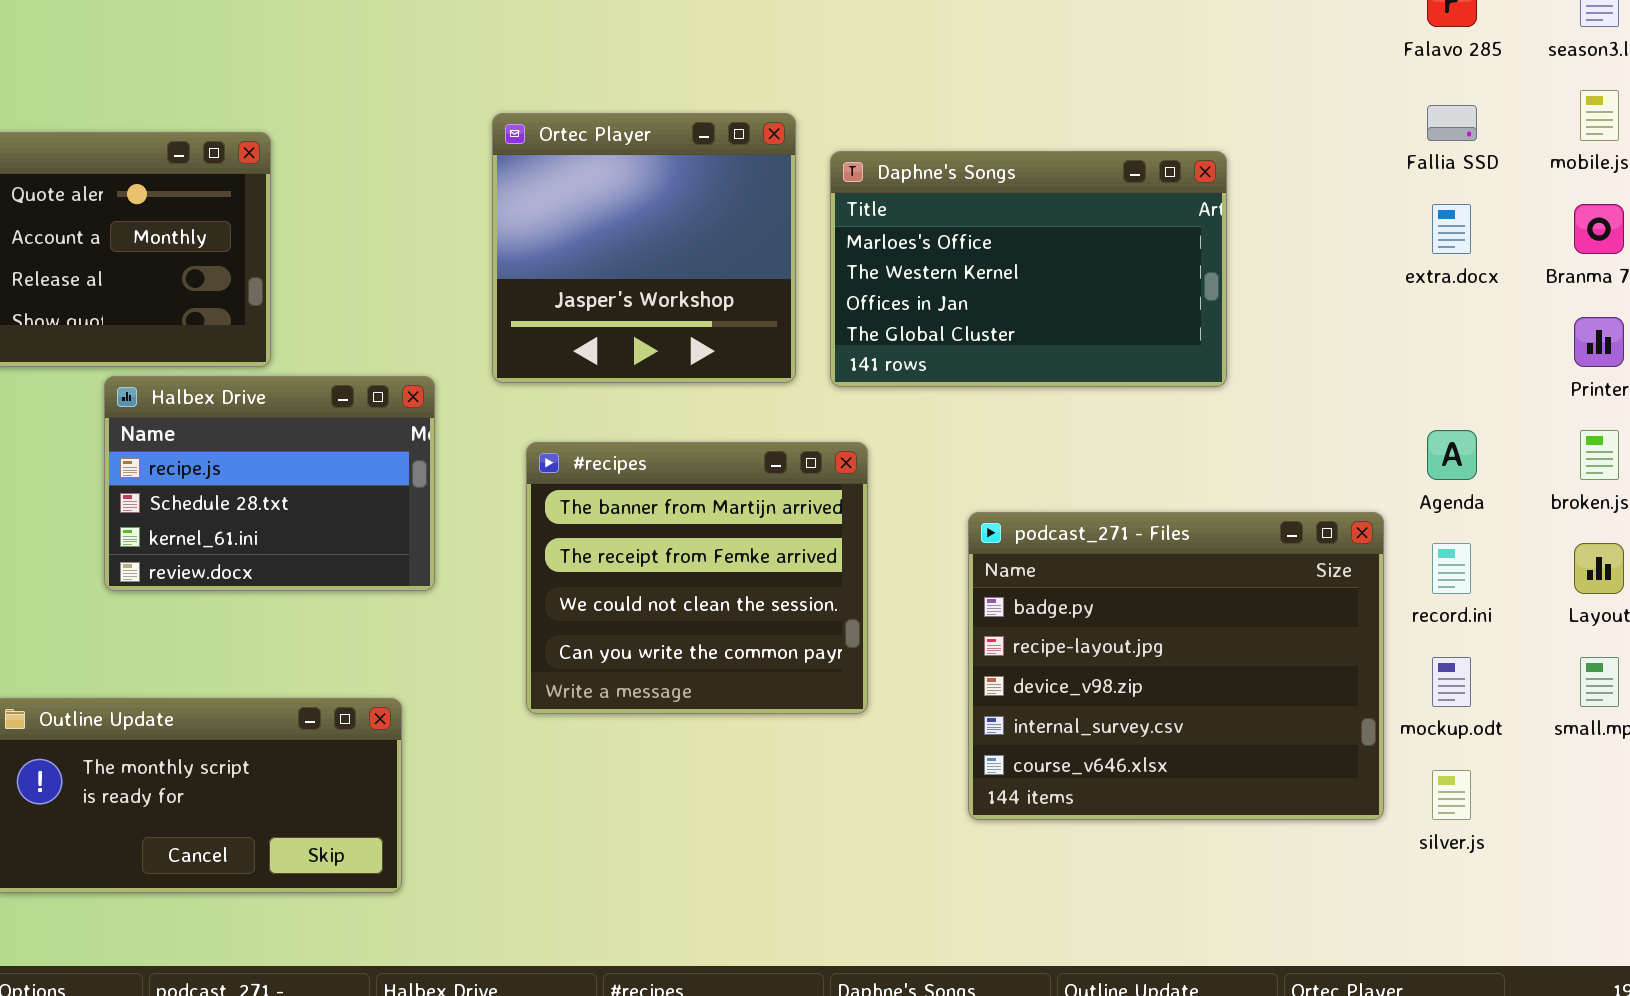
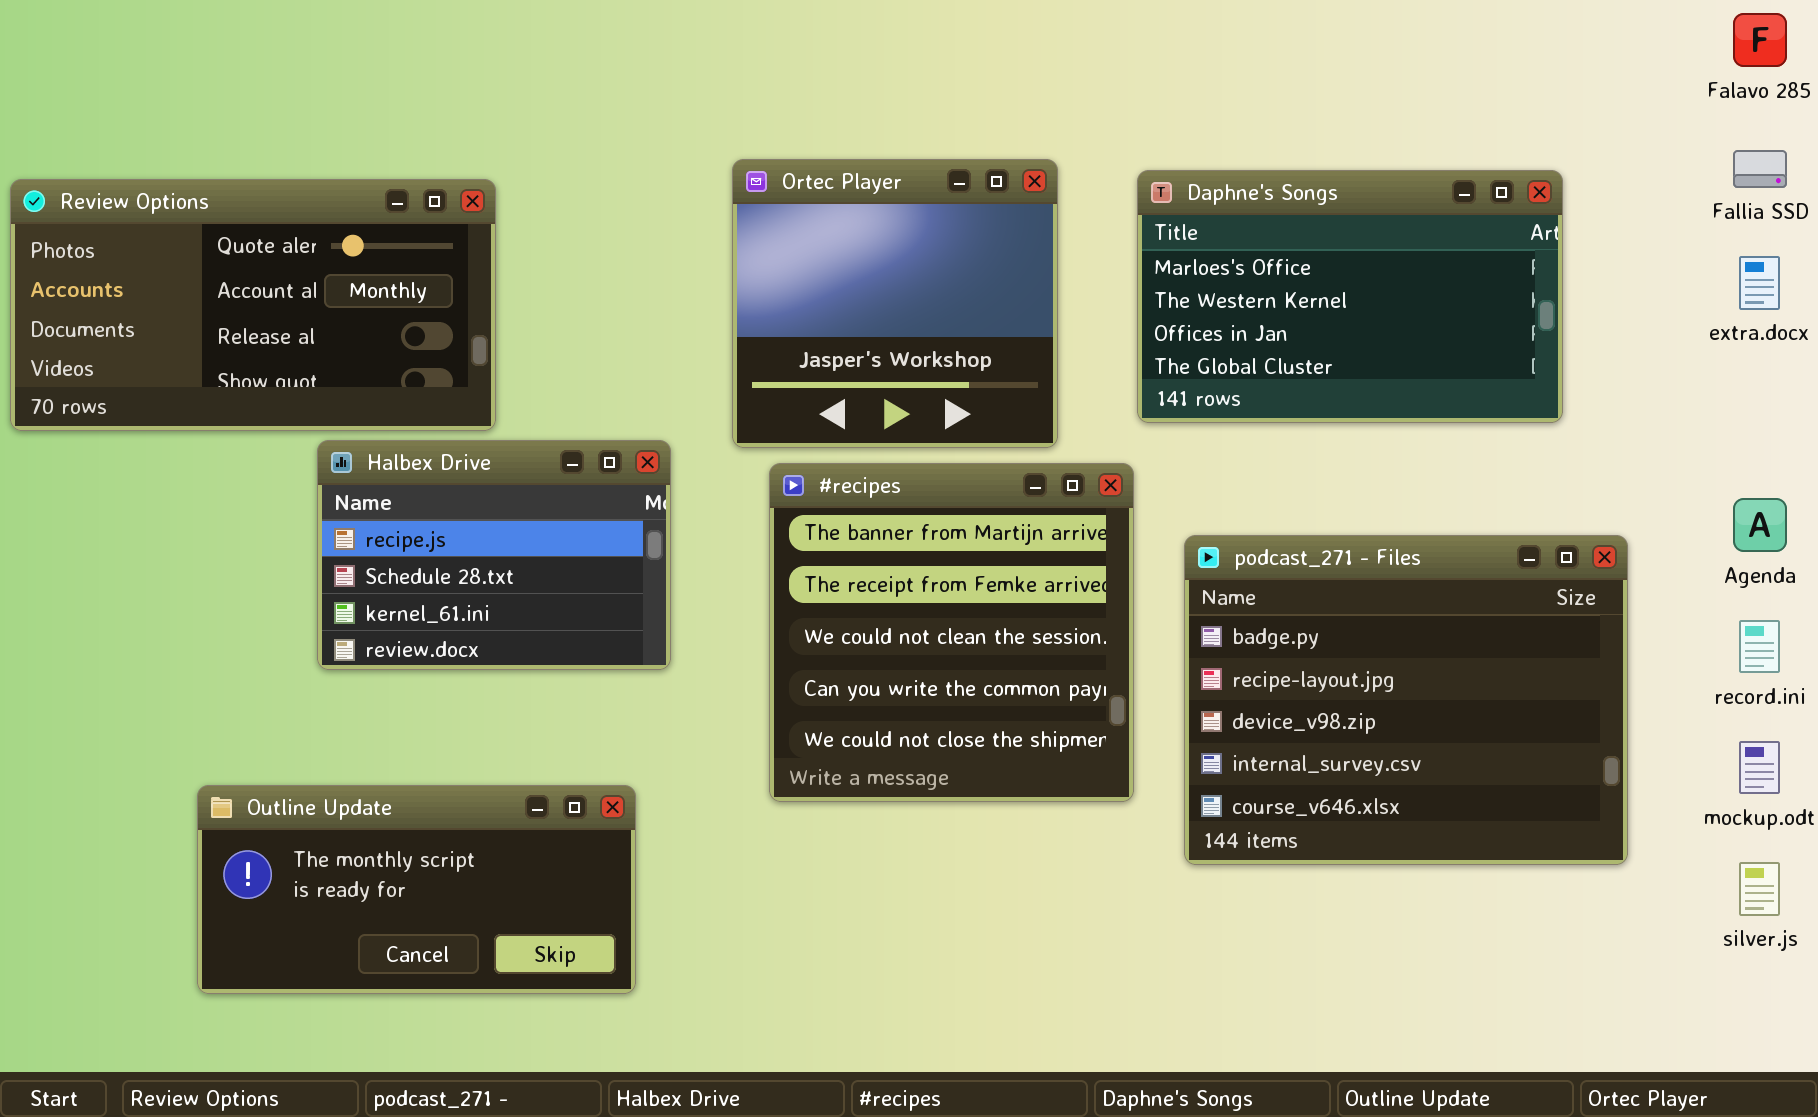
Daphne's Songs: [830,151,1227,387] -> [1137,170,1563,423], moved
#recipes: [526,442,868,714] -> [769,463,1134,802], resized
podcast_271 - Files: [968,512,1384,820] -> [1184,535,1628,865], moved

